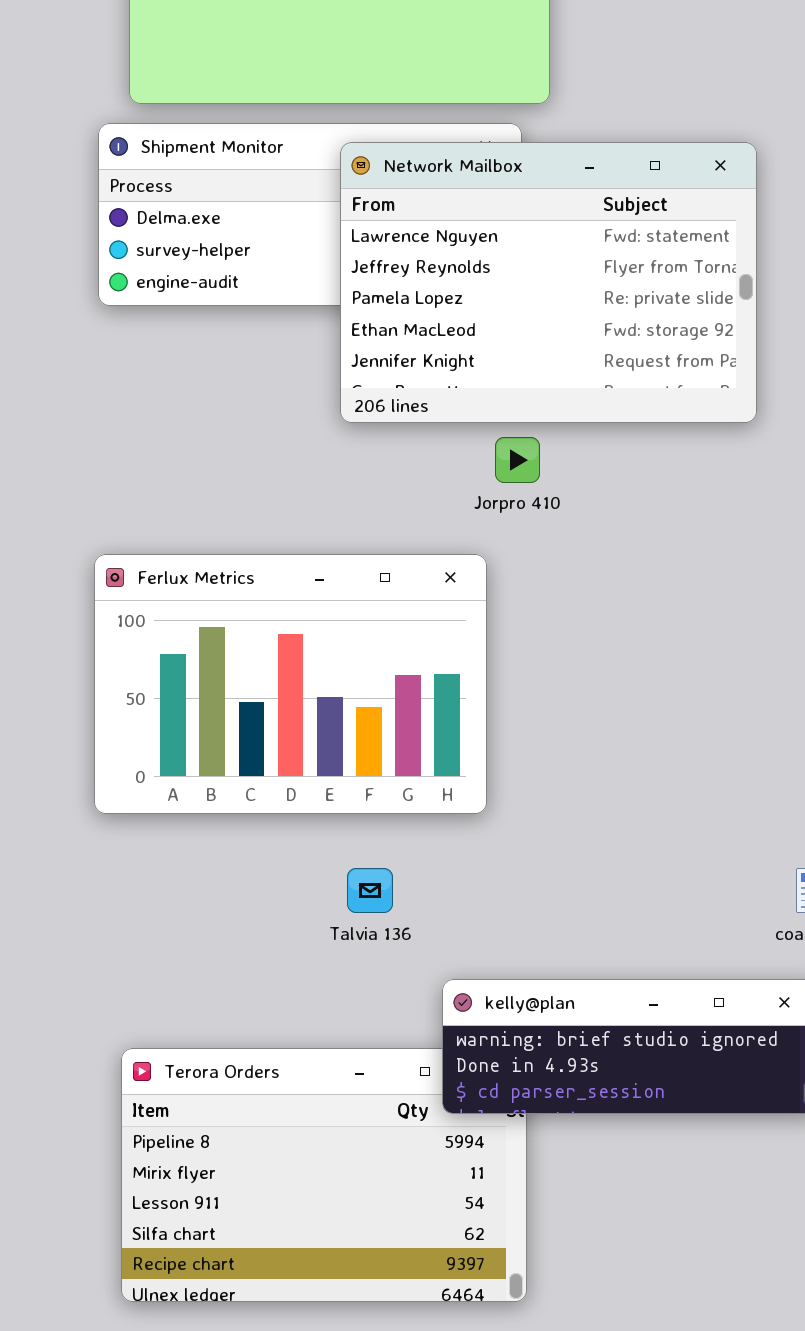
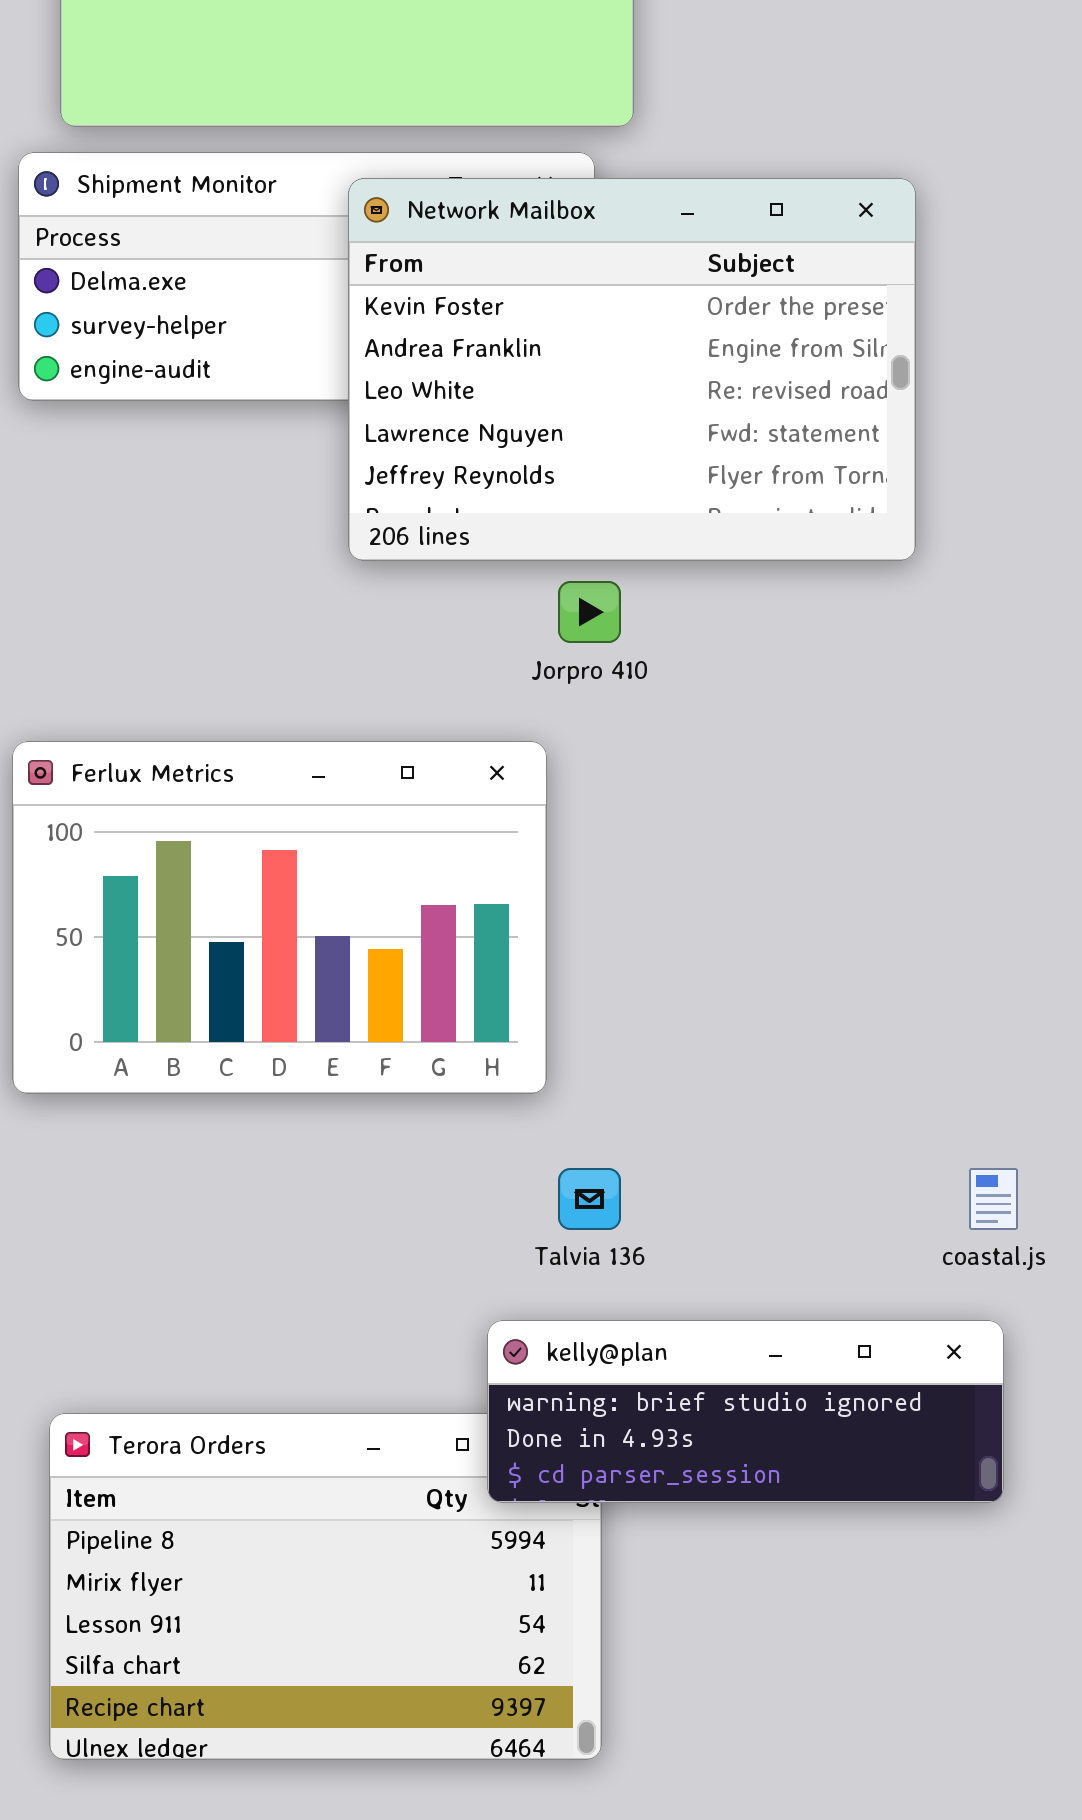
Network Mailbox: [340,142,757,423] -> [348,178,916,561], scrolled up 3 rows
Talvia 136: [347,868,393,913] -> [558,1168,621,1230], moved

